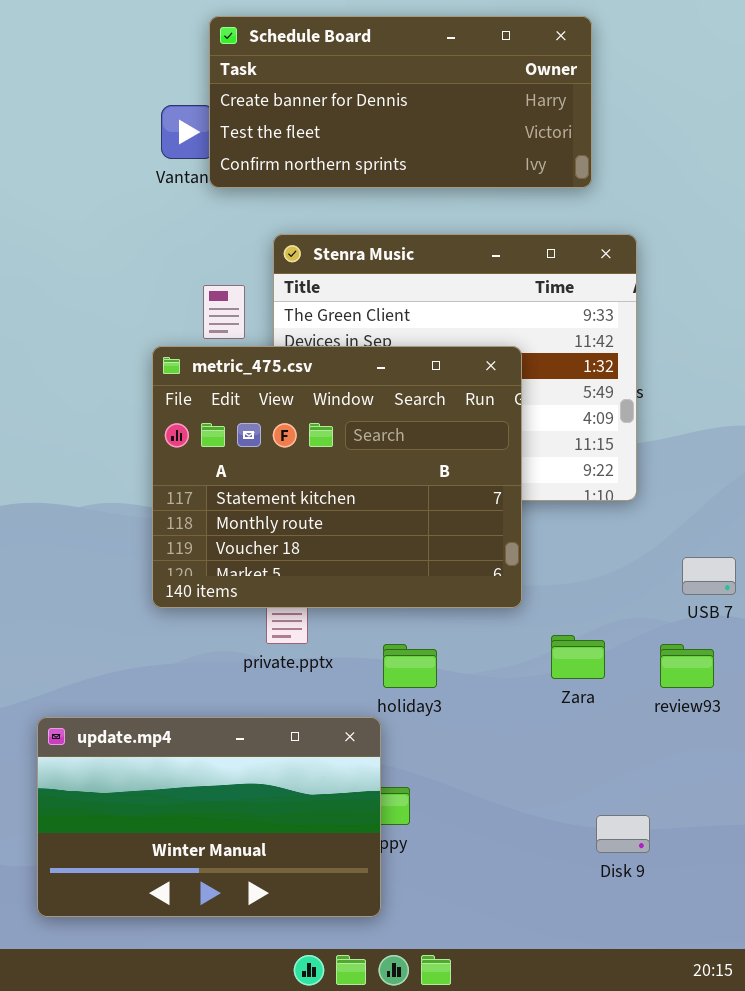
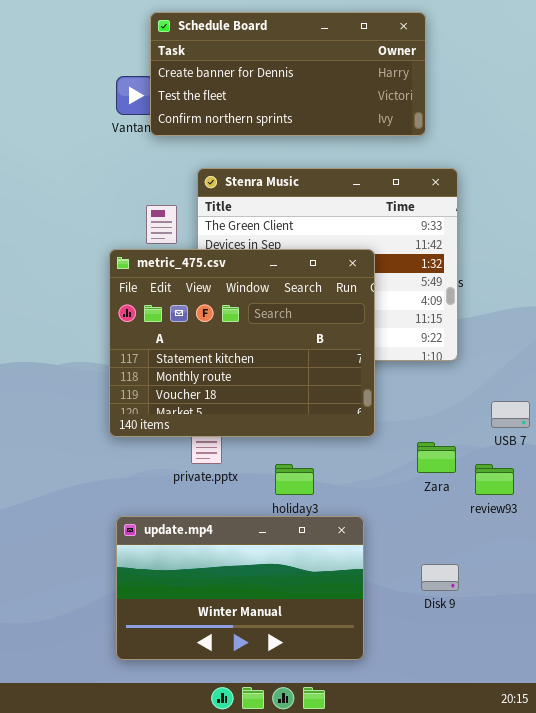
Zara: [551,635,605,679] -> [417,442,456,473], moved
update.mp4: [37,717,381,917] -> [116,516,364,660], moved
Disk 9: [596,815,650,853] -> [421,564,459,591], moved

